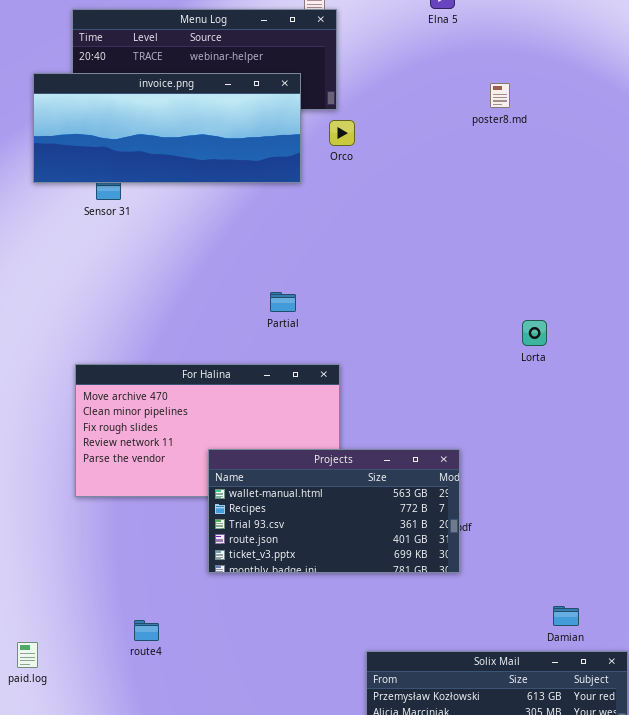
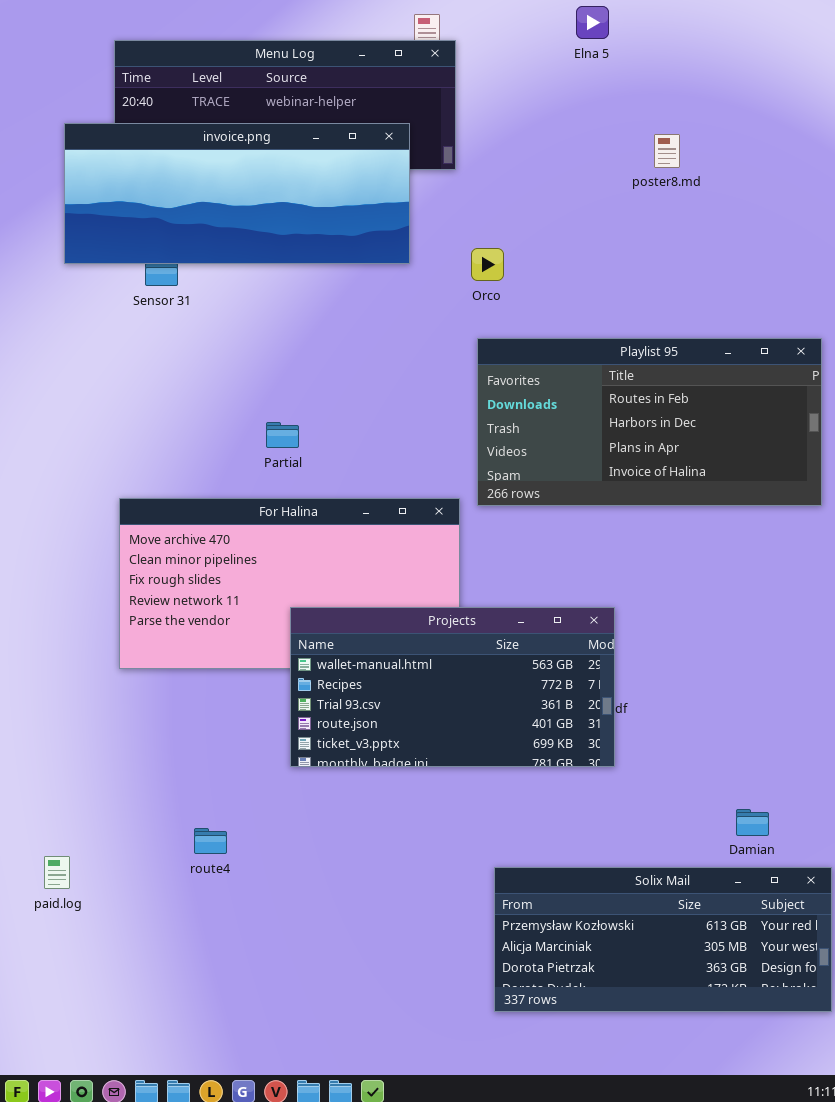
Orco: [329,120,355,146] -> [471,248,504,281], moved
Playlist 95: none -> [477,338,822,506], opened
Partial: [270,292,296,312] -> [266,422,299,448], moved

